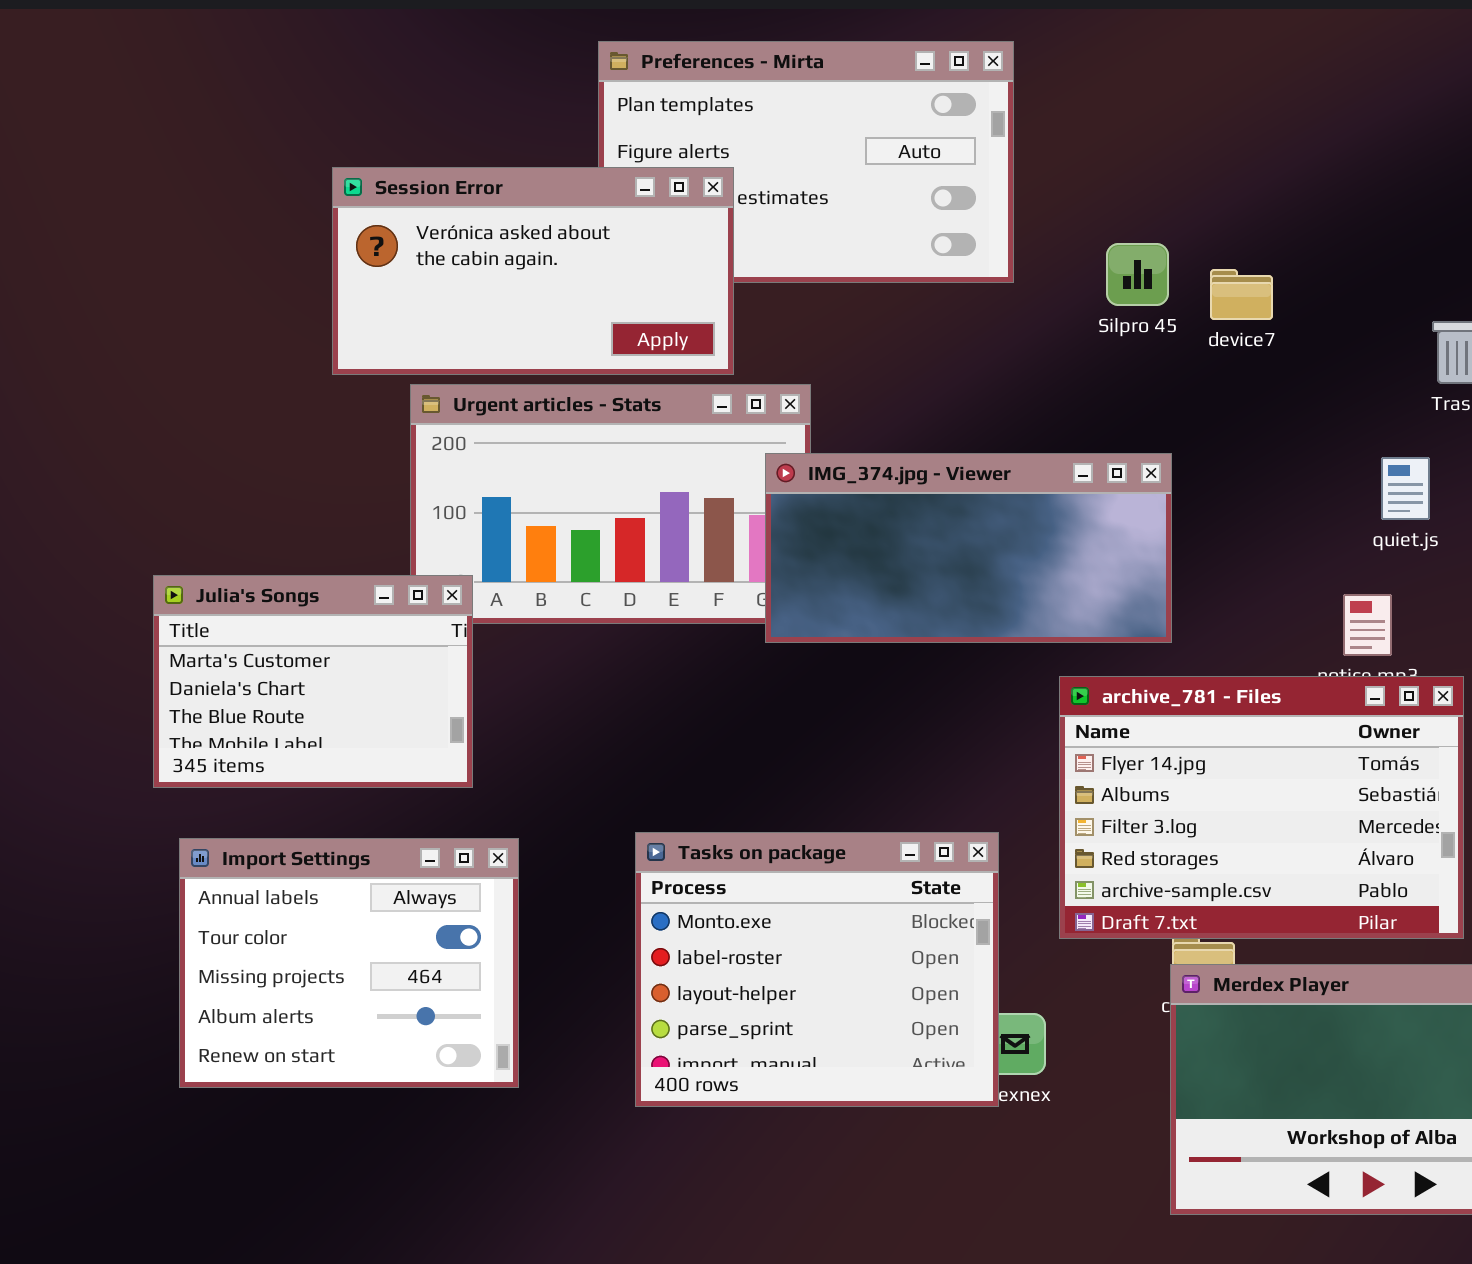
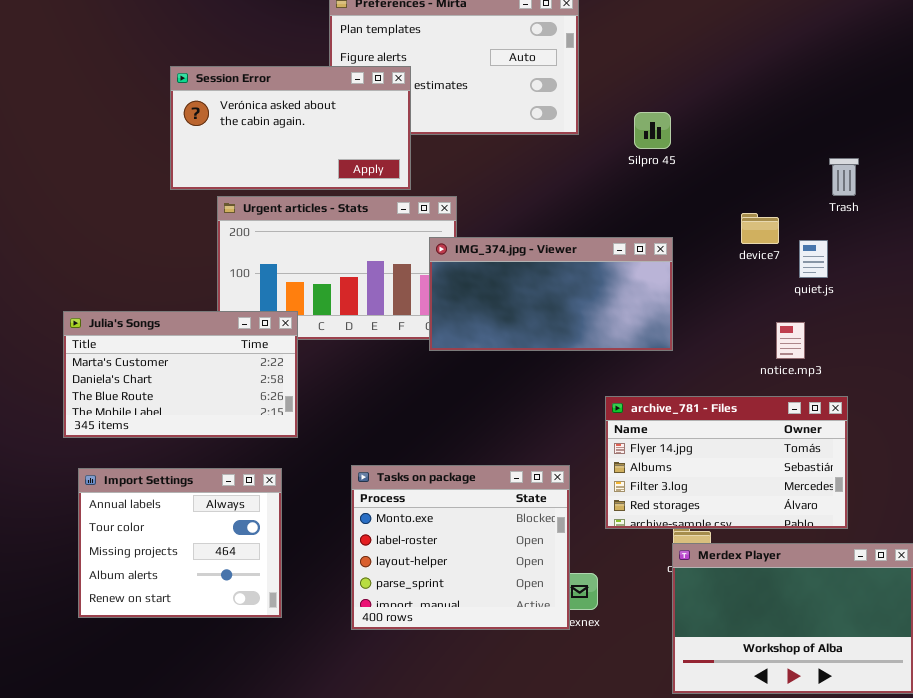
device7: [1210,269,1273,320] -> [741,213,779,244], moved
Julia's Songs: [153,575,473,788] -> [63,311,298,438], resized
archive_781 - Files: [1059,676,1464,939] -> [605,396,848,529], resized

